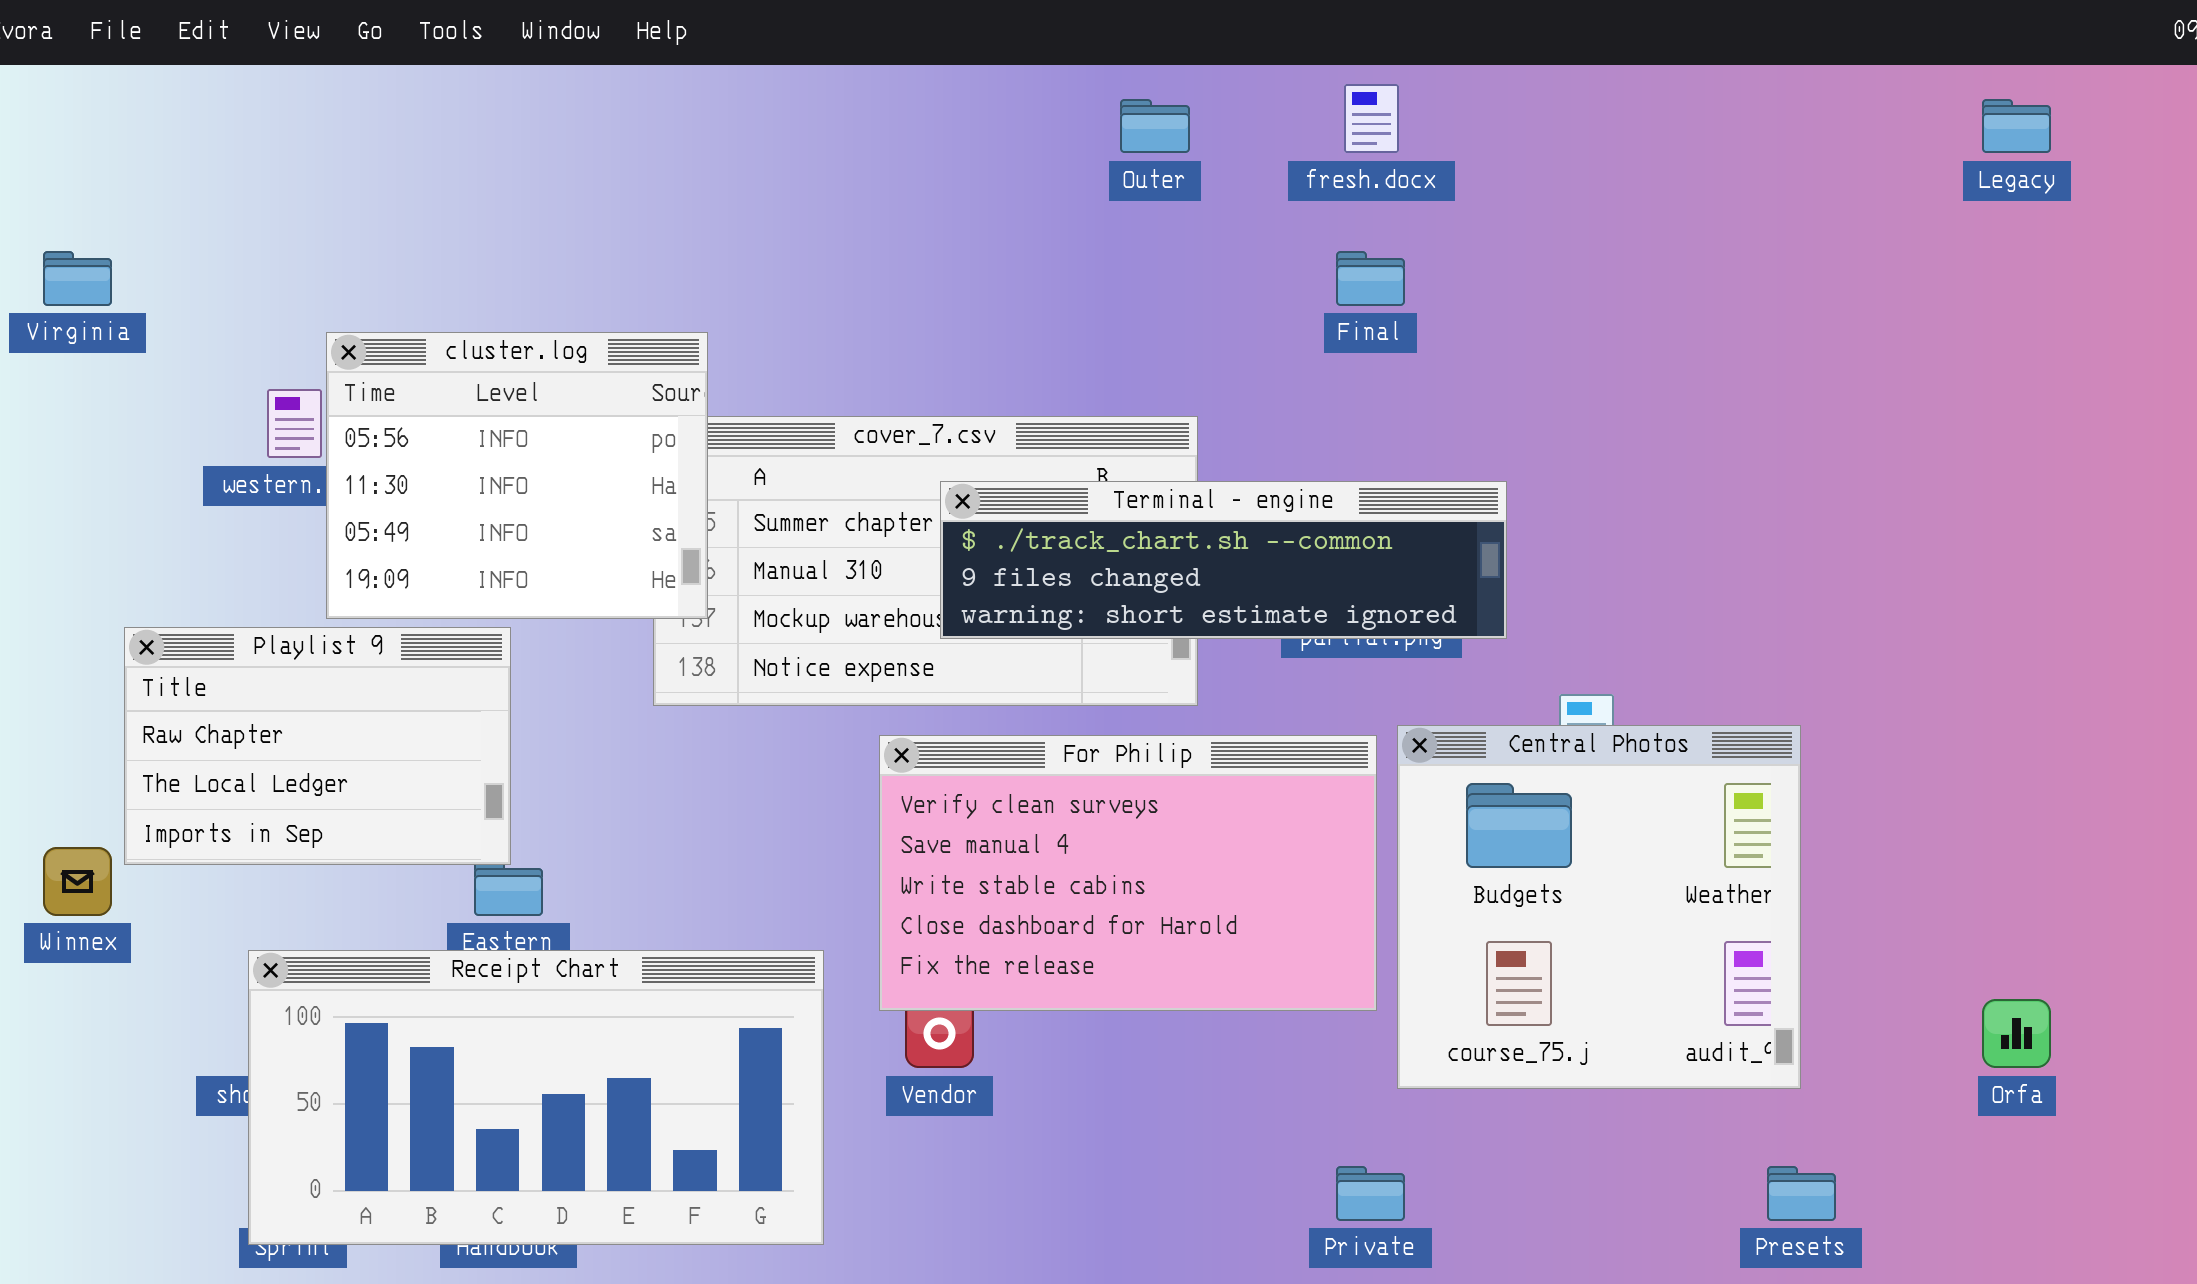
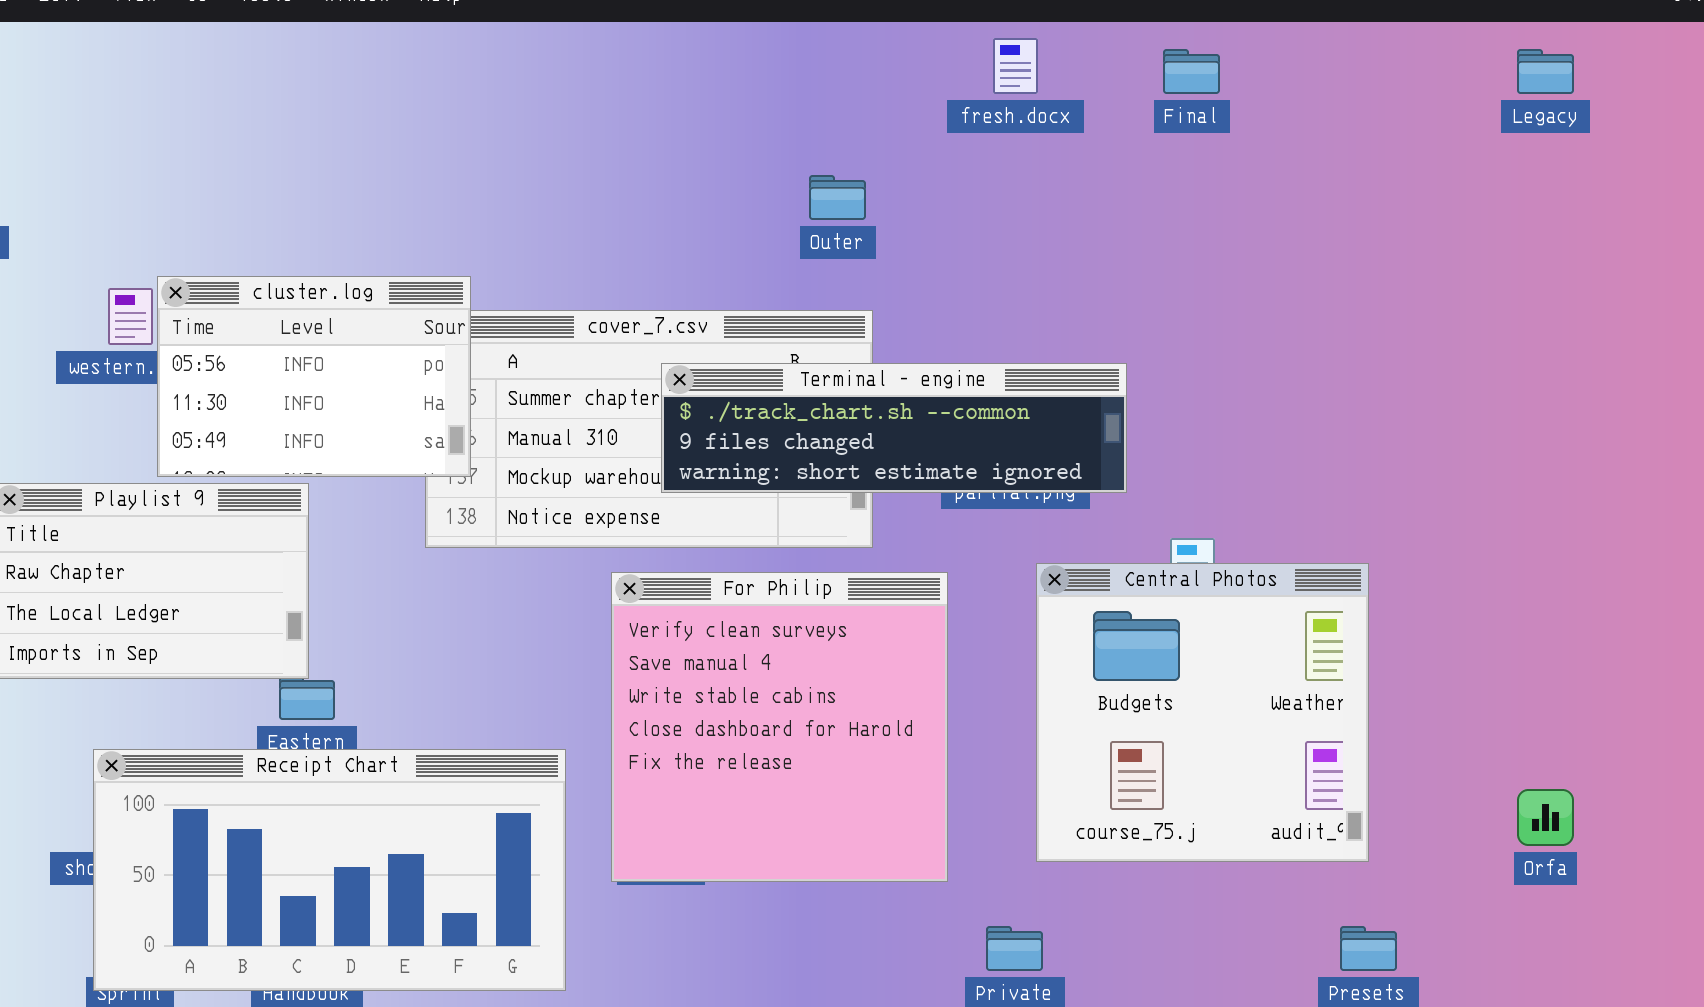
Outer: [1120,99,1190,153] -> [809,175,866,220], moved
Final: [1336,251,1405,306] -> [1163,49,1220,94], moved
cluster.log: [326,332,708,619] -> [157,276,471,477], resized
For Philip: [879,735,1377,1011] -> [611,572,948,882], resized

